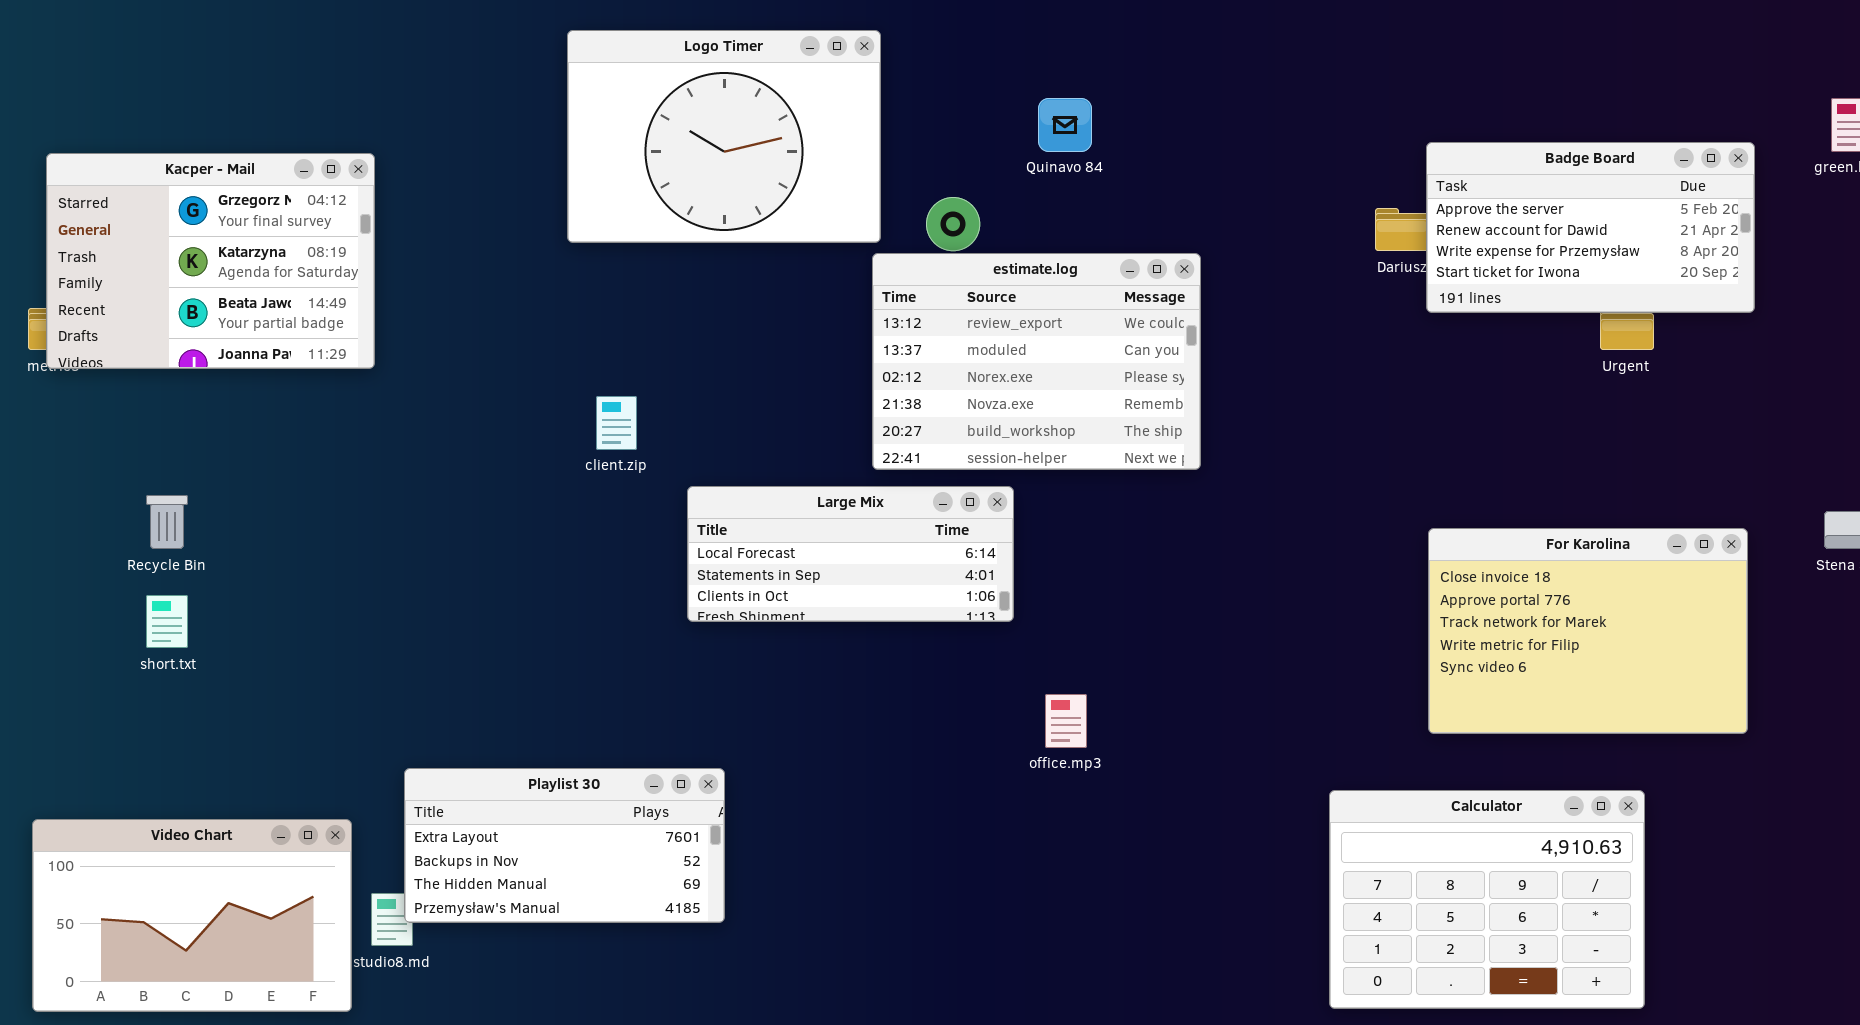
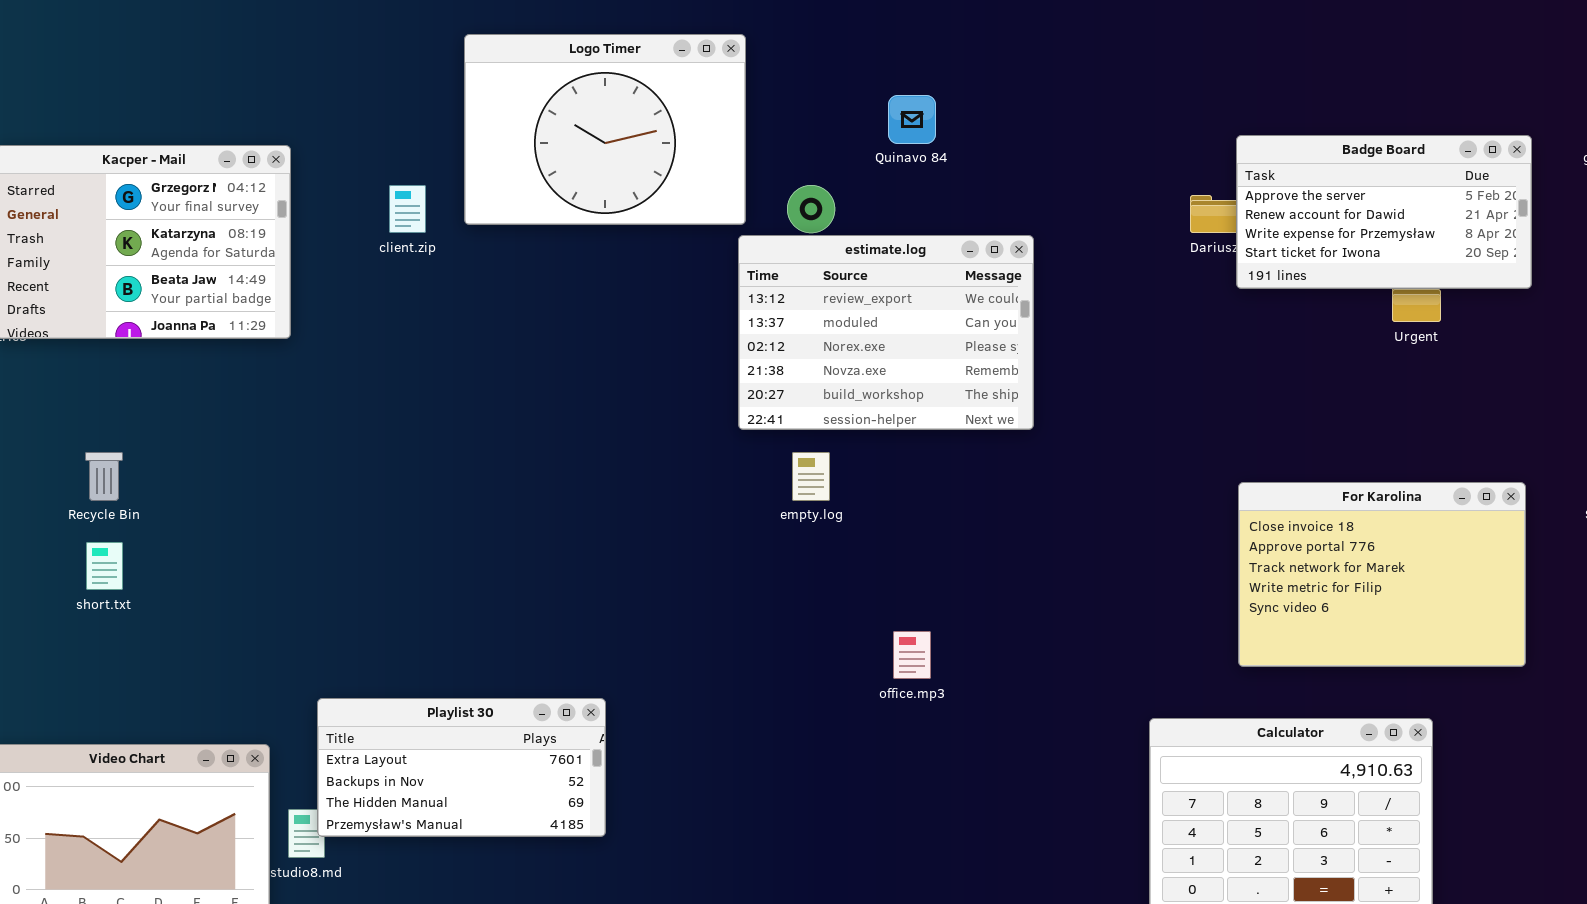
client.zip: [596,396,637,450] -> [389,185,426,233], moved
Large Mix: [687,486,1014,622] -> none, closed

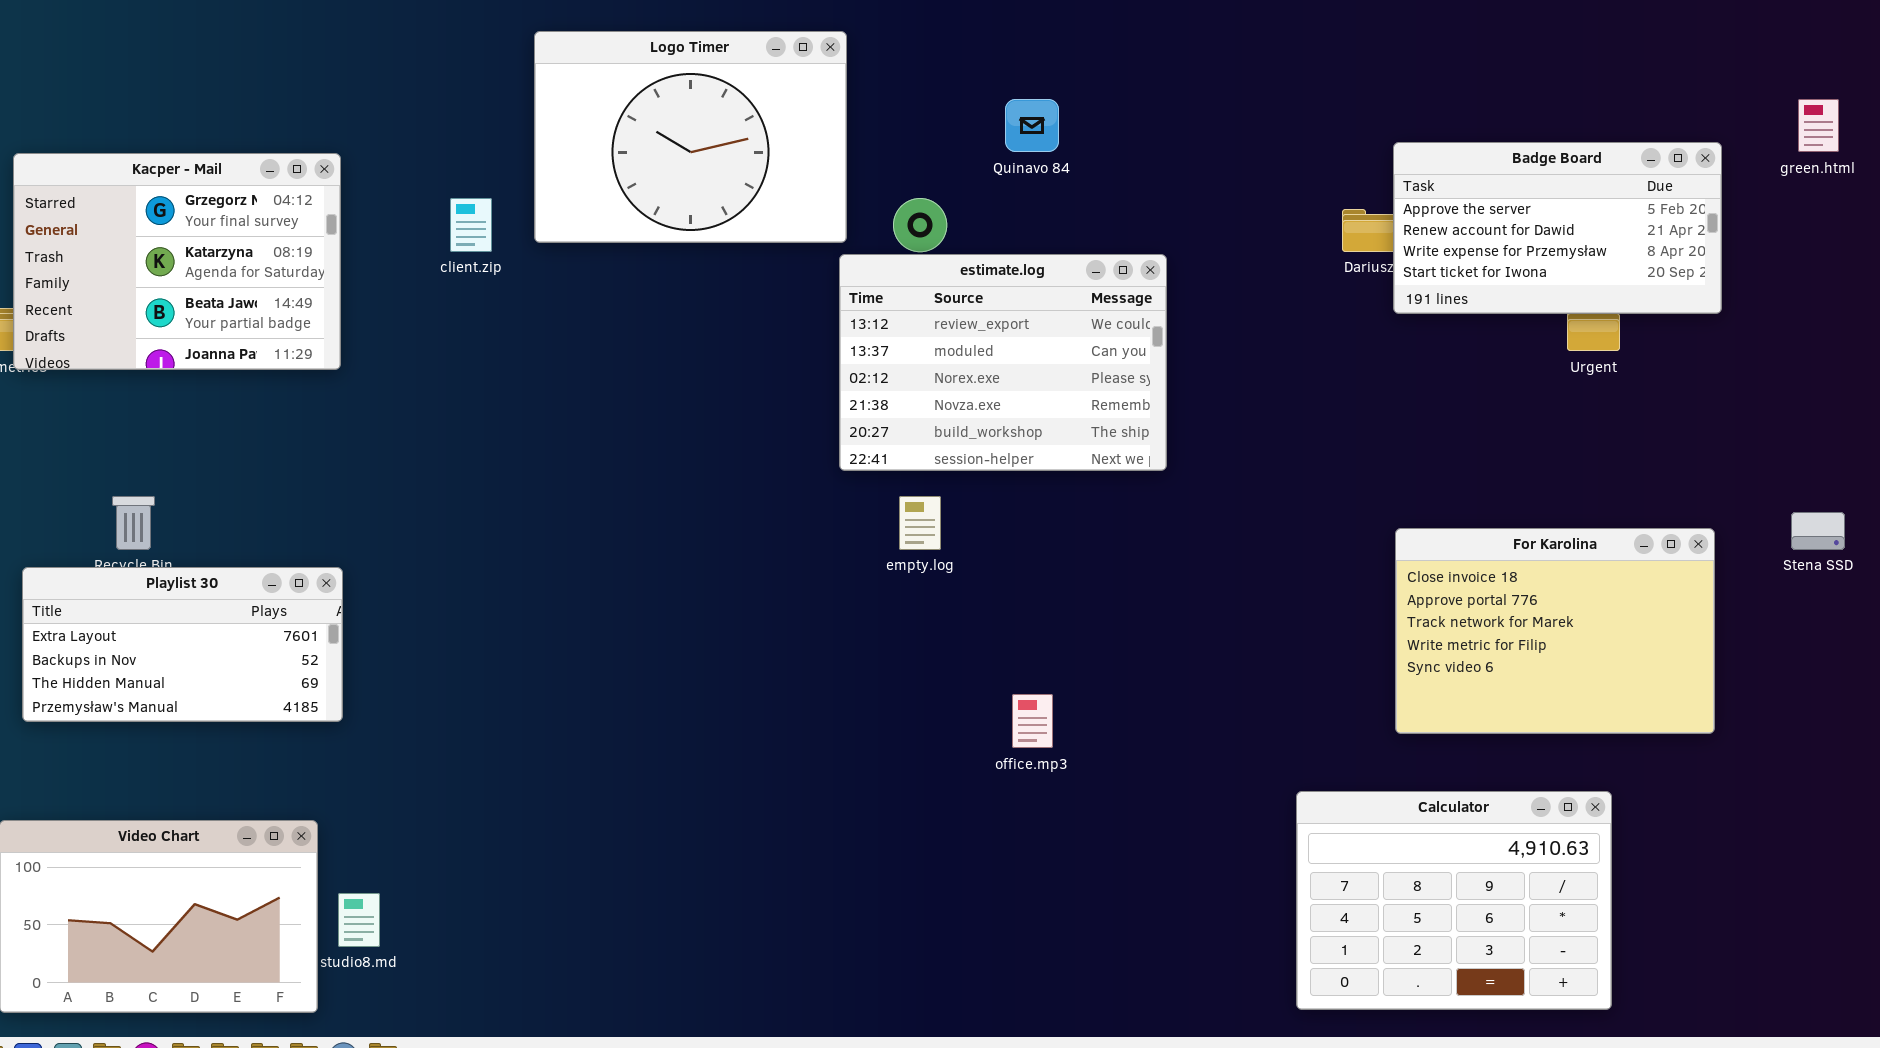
Playlist 30: [317,698,606,837] -> [22,567,343,722], moved

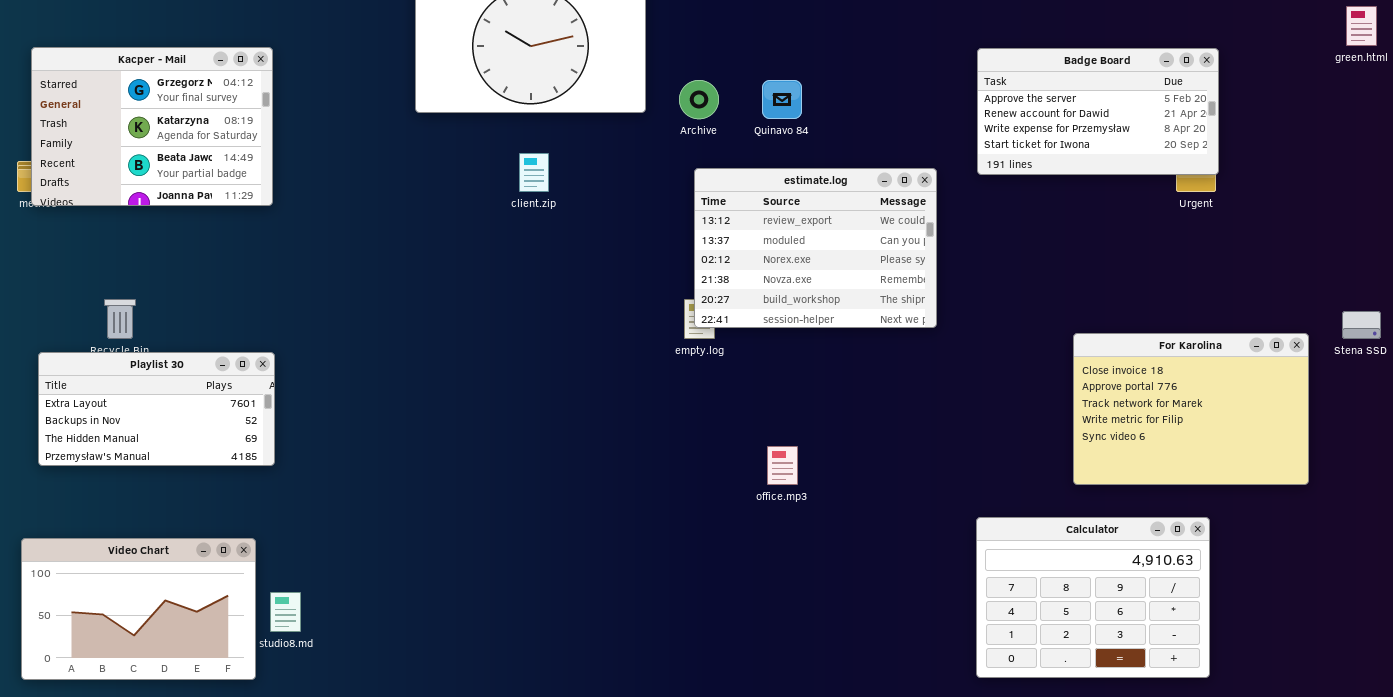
Quinavo 84: [1005,99,1059,152] -> [762,80,802,119], moved
Badge Board: [1393,142,1722,314] -> [977,48,1219,175], moved
client.zip: [450,198,492,252] -> [519,153,549,192], moved
estimate.log: [839,254,1167,471] -> [694,168,937,328], moved
For Karolina: [1395,528,1715,734] -> [1073,333,1309,485], moved

